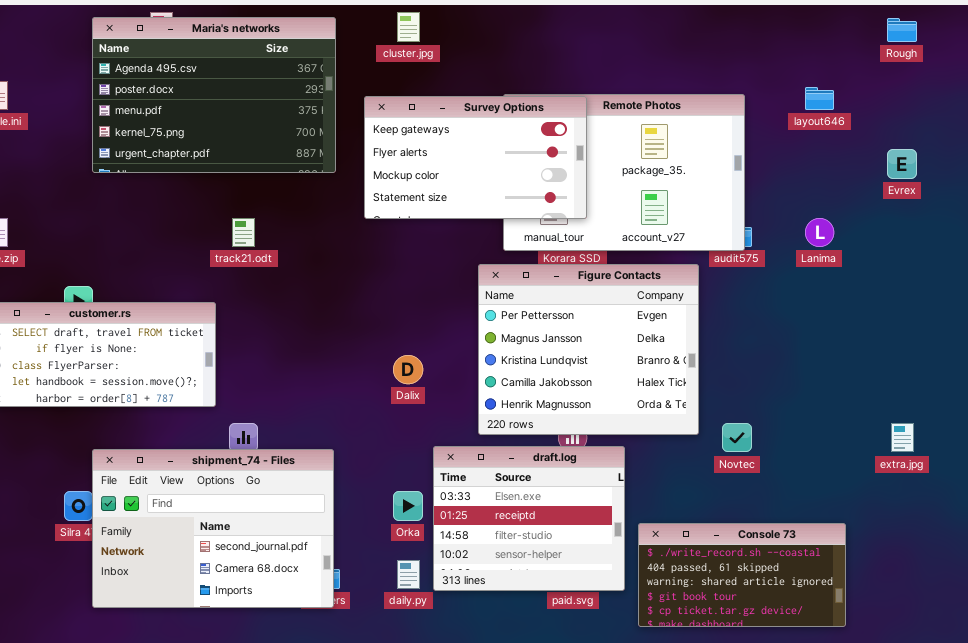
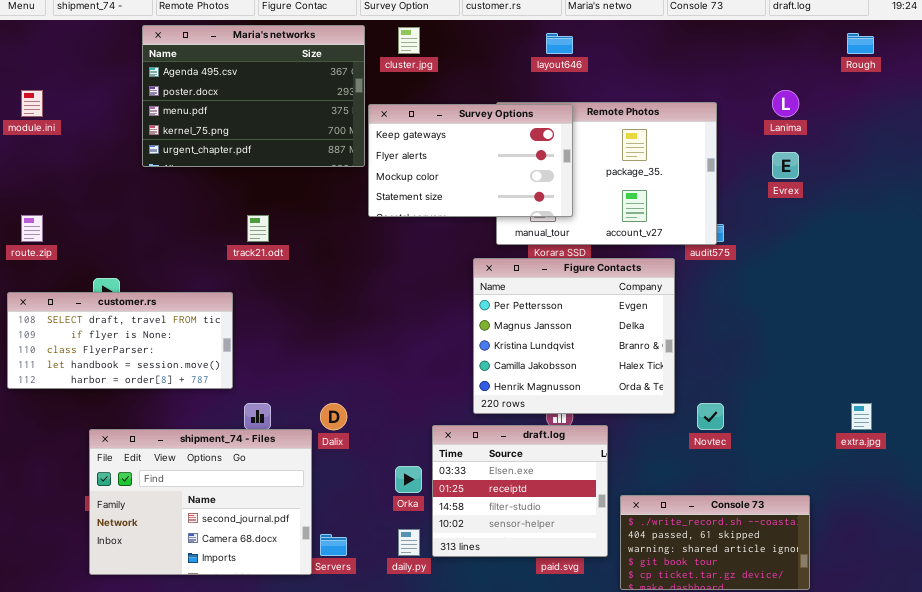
Maria's networks: [92,17,336,173] -> [142,25,365,167], moved
layout646: [805,87,834,110] -> [546,33,573,54], moved
Evrex: [887,149,917,179] -> [772,152,799,179], moved
Lanima: [805,218,834,247] -> [772,90,799,117], moved
Dalix: [393,355,423,384] -> [320,403,347,430], moved
shipment_74 - Files: [92,449,334,608] -> [89,429,312,575], moved

